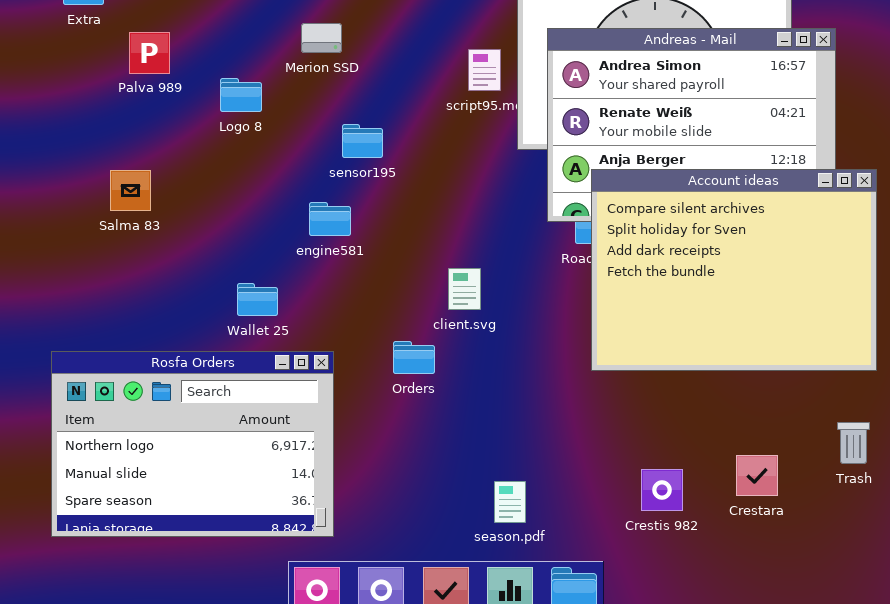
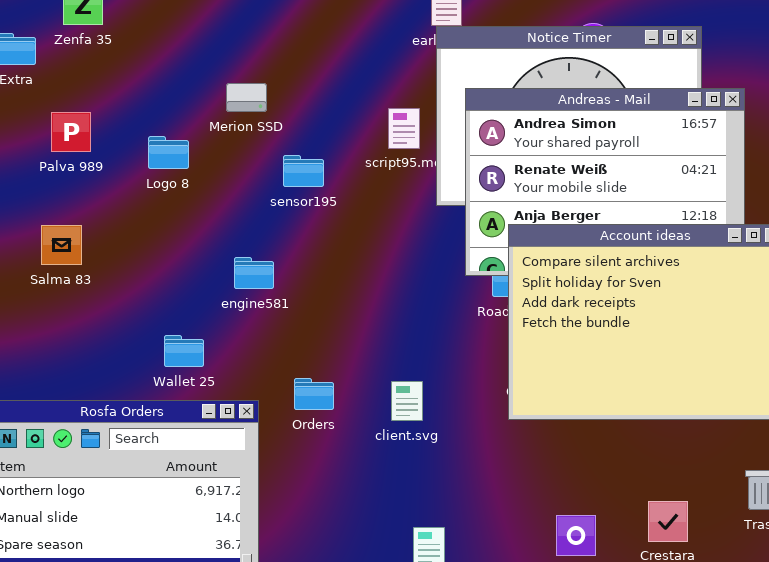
Palva 989: [129,32,170,74] -> [51,112,91,152], moved
sensor195: [342,124,383,158] -> [283,155,324,187], moved
client.svg: [448,268,481,310] -> [391,381,423,421], moved
Orders: [393,341,435,374] -> [294,378,334,410], moved

